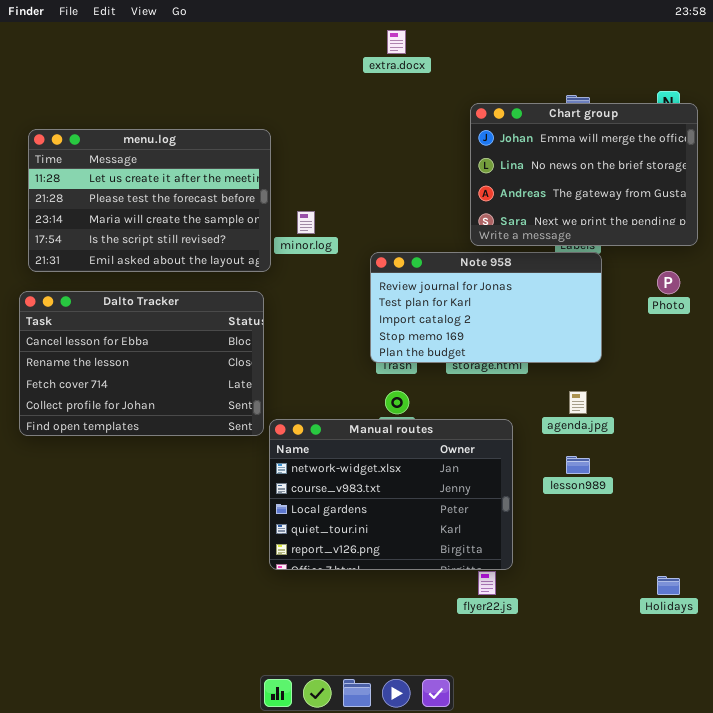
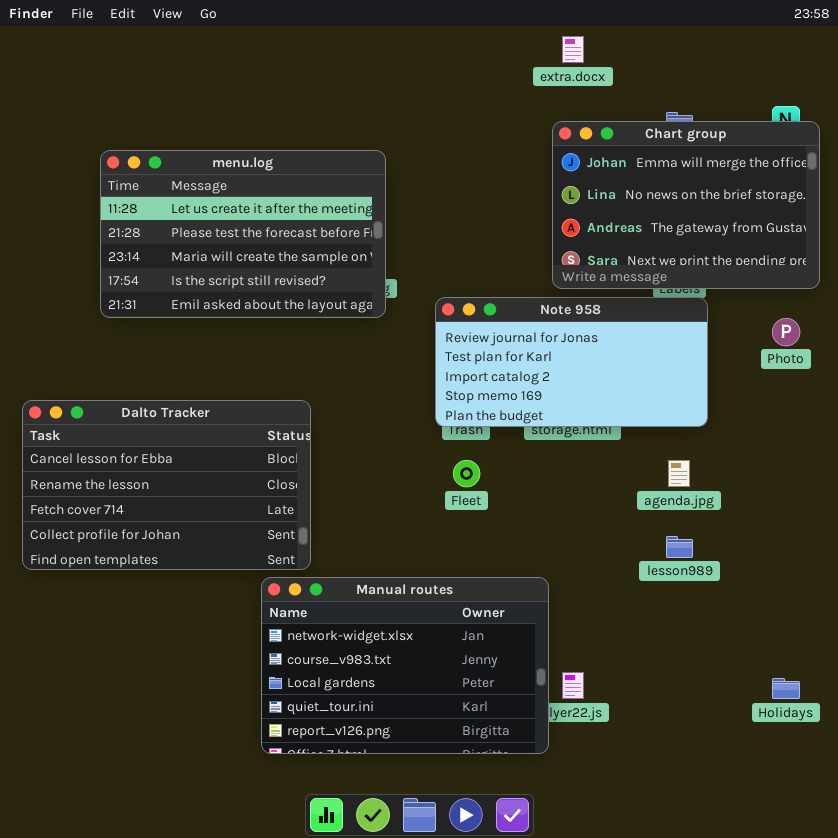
extra.docx: [387,30,406,54] -> [562,36,584,63], moved
menu.log: [28,129,271,272] -> [100,150,386,318], moved
Dalto Tracker: [19,291,264,436] -> [22,400,311,570], moved
Manual routes: [269,419,513,570] -> [261,577,549,754], moved

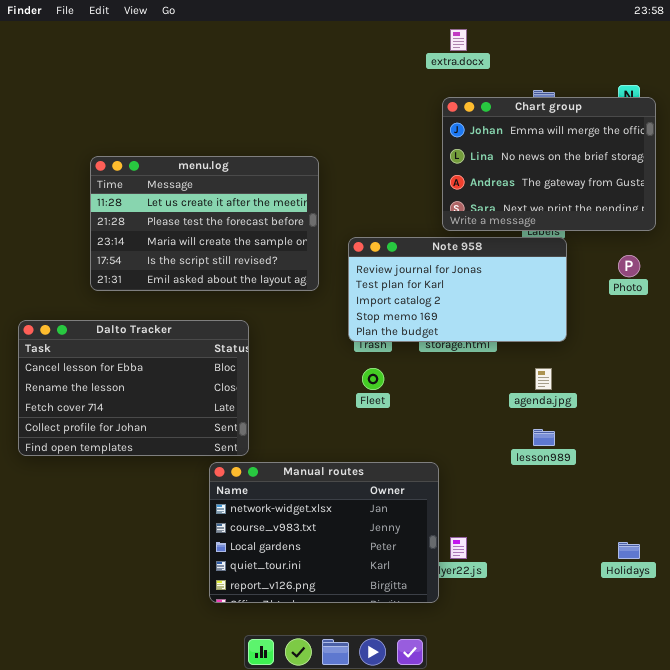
menu.log: [100,150,386,318] -> [90,156,319,291], moved

